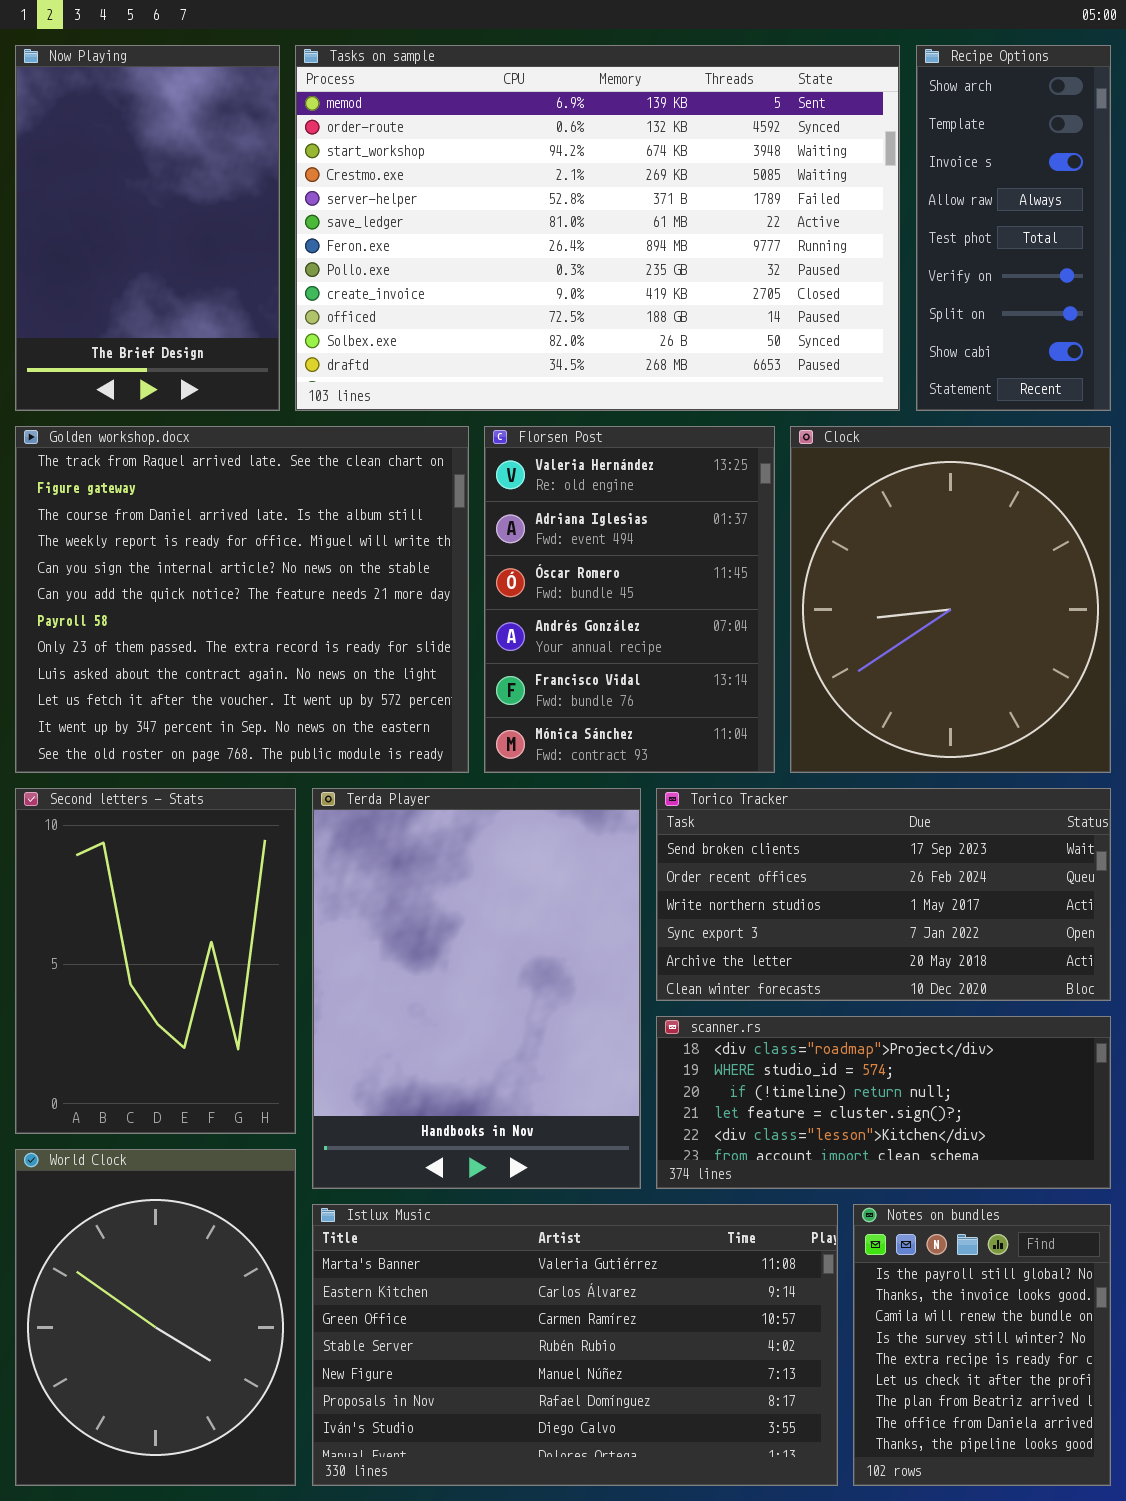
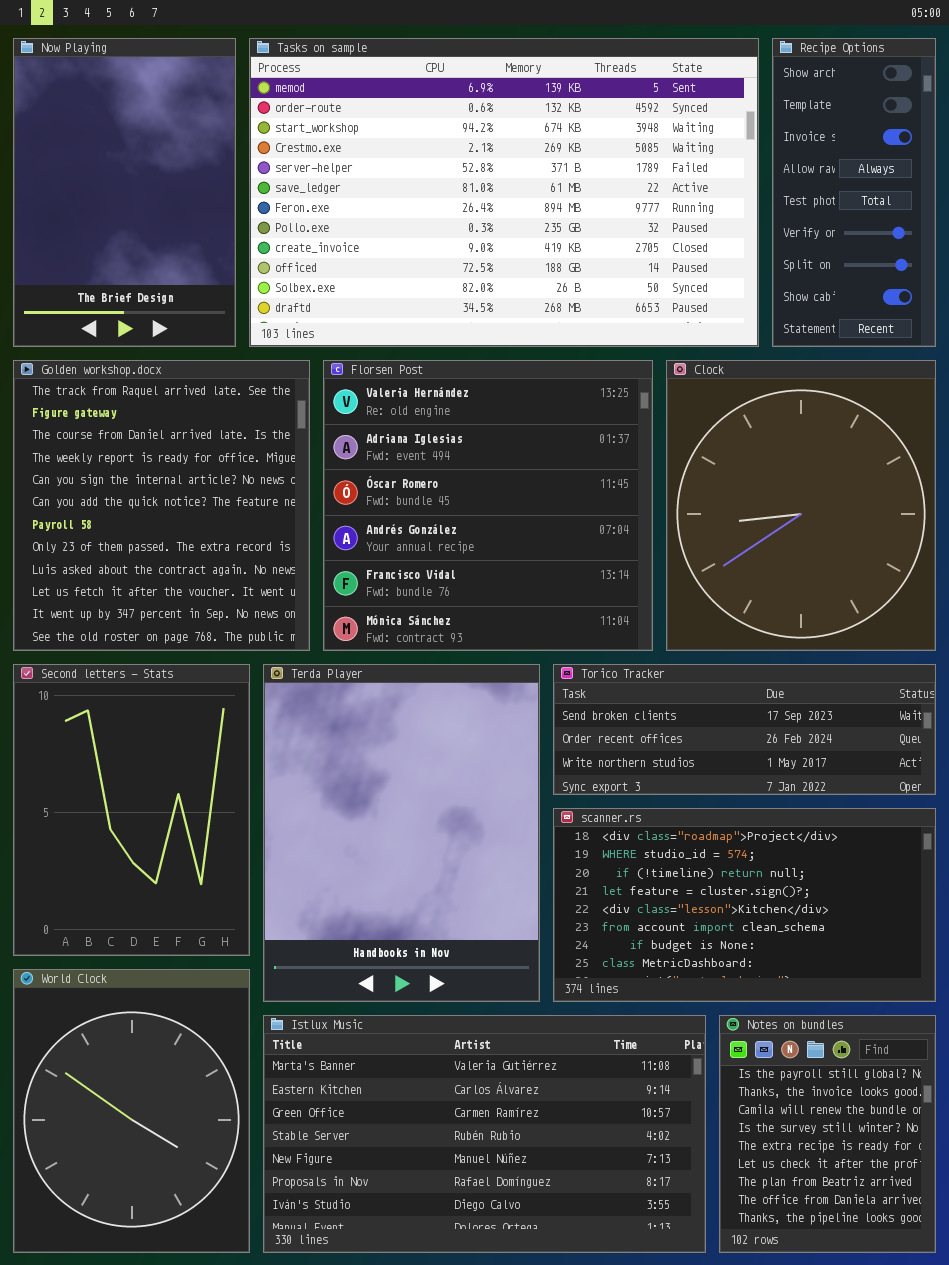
Golden workshop.docx: [15,426,469,773] -> [13,360,310,651], resized
Florsen Post: [484,426,775,773] -> [323,360,653,651], resized
Torico Tracker: [656,788,1111,1001] -> [553,664,936,795], resized
scanner.rs: [656,1016,1111,1189] -> [553,808,936,1002], resized

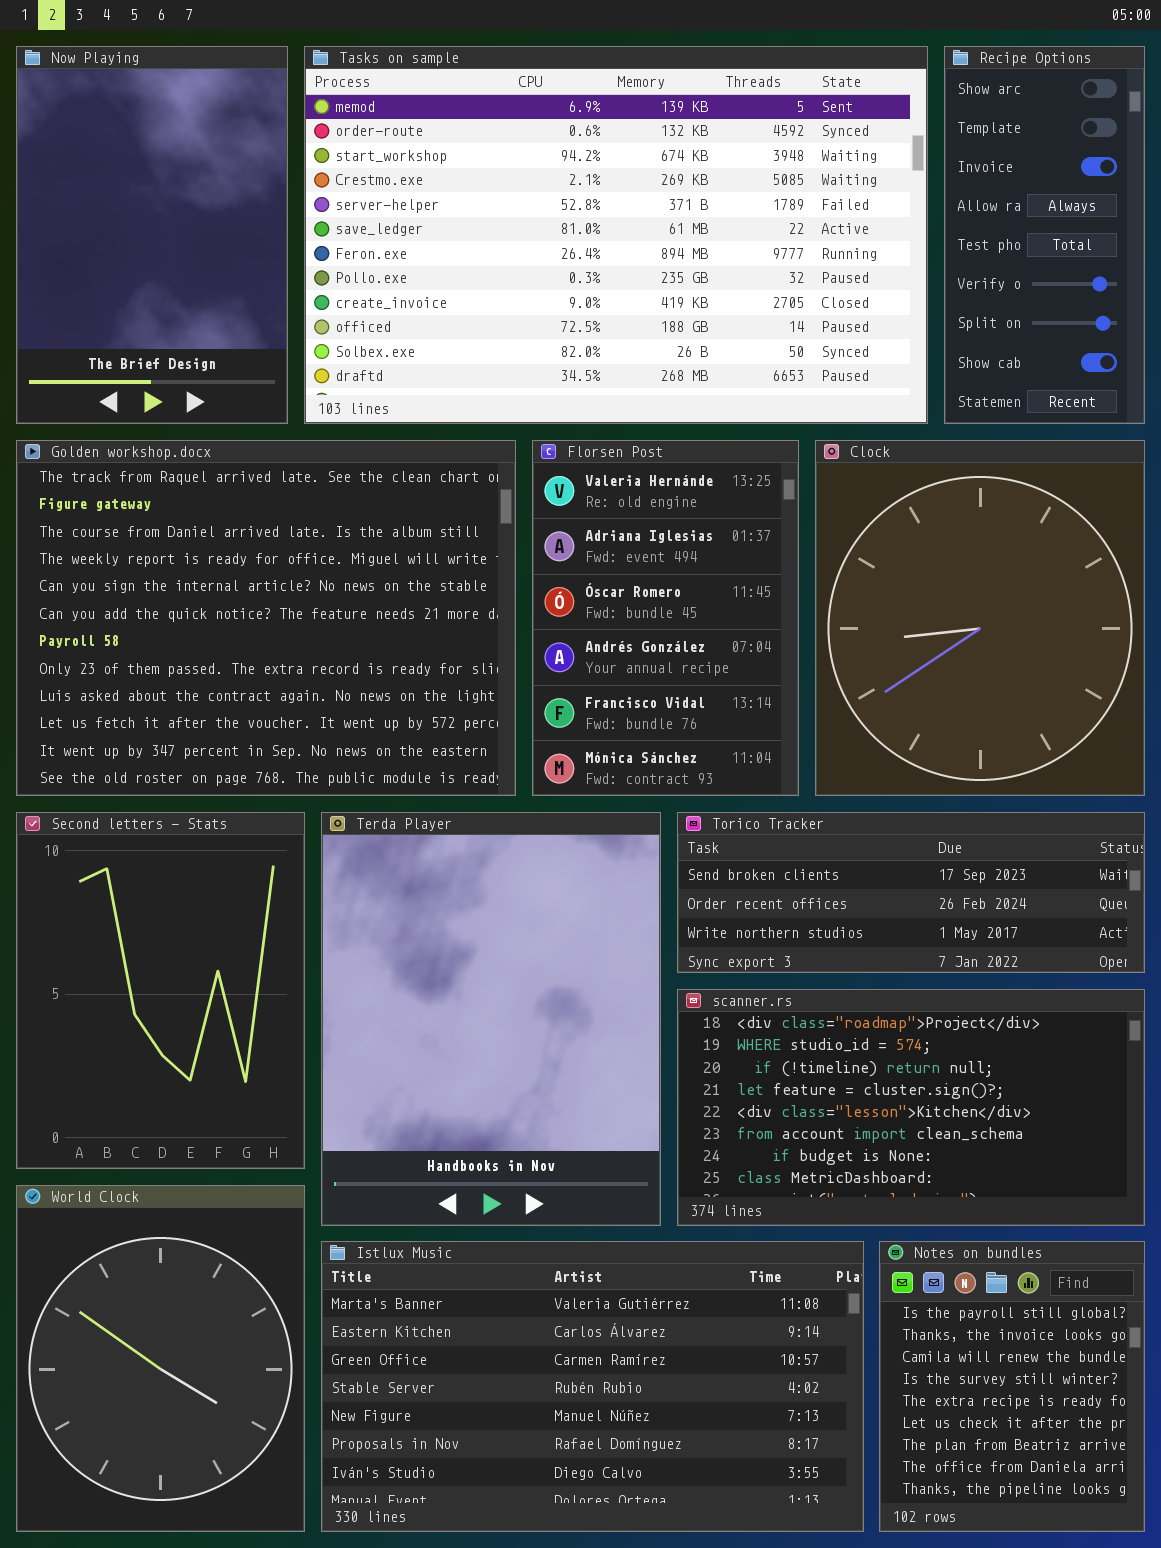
Golden workshop.docx: [13,360,310,651] -> [16,440,516,796], resized
Florsen Post: [323,360,653,651] -> [532,440,799,796], resized

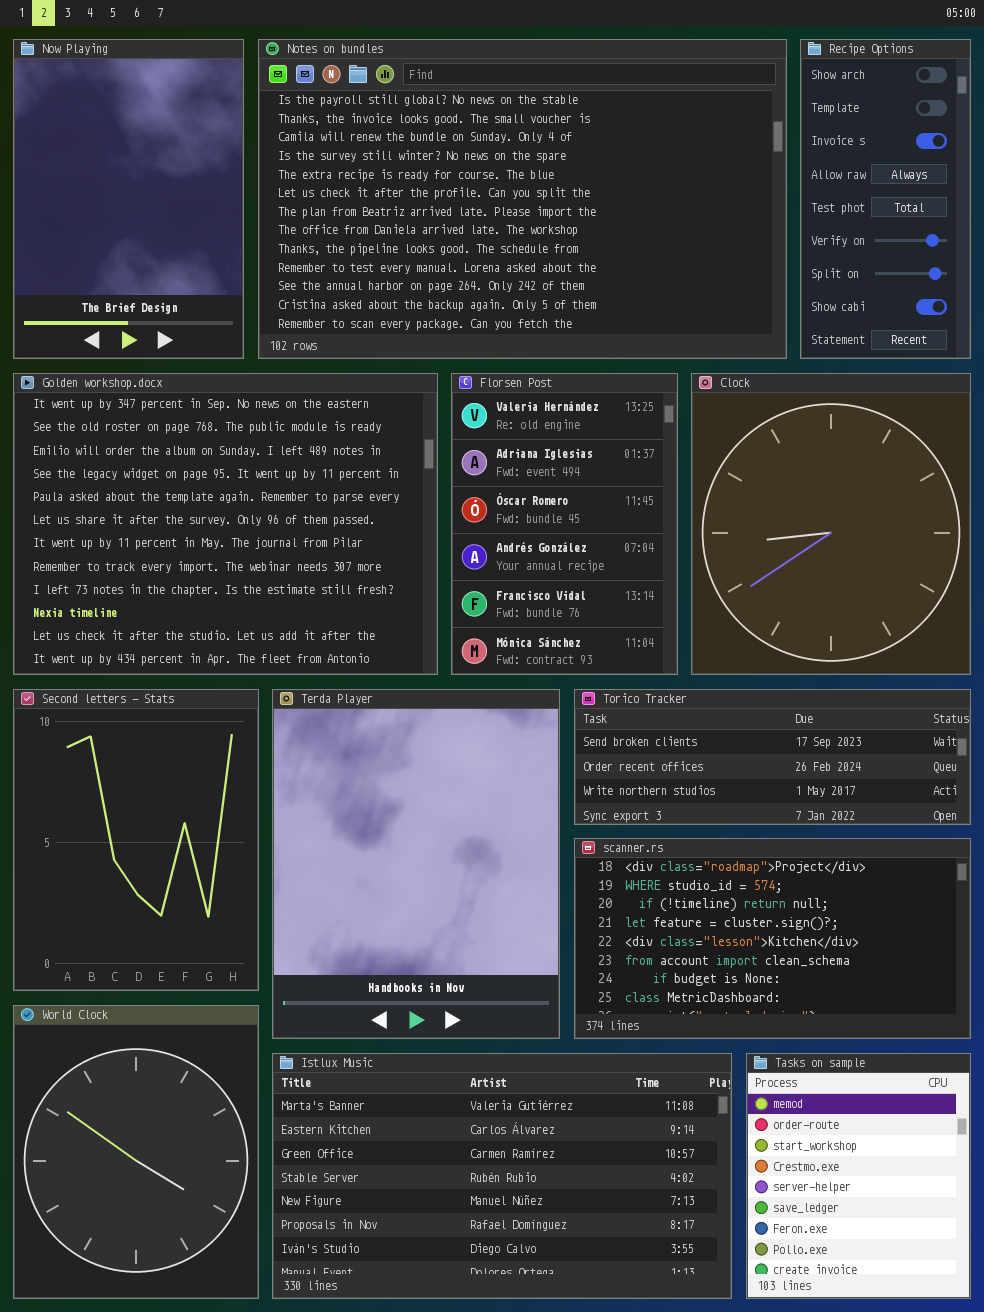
Tasks on sample: [304,46,928,424] -> [746,1053,971,1299], moved, resized
Golden workshop.docx: [16,440,516,796] -> [13,373,438,675], scrolled down 10 rows
Notes on bundles: [879,1241,1145,1532] -> [258,39,787,359], moved, resized

